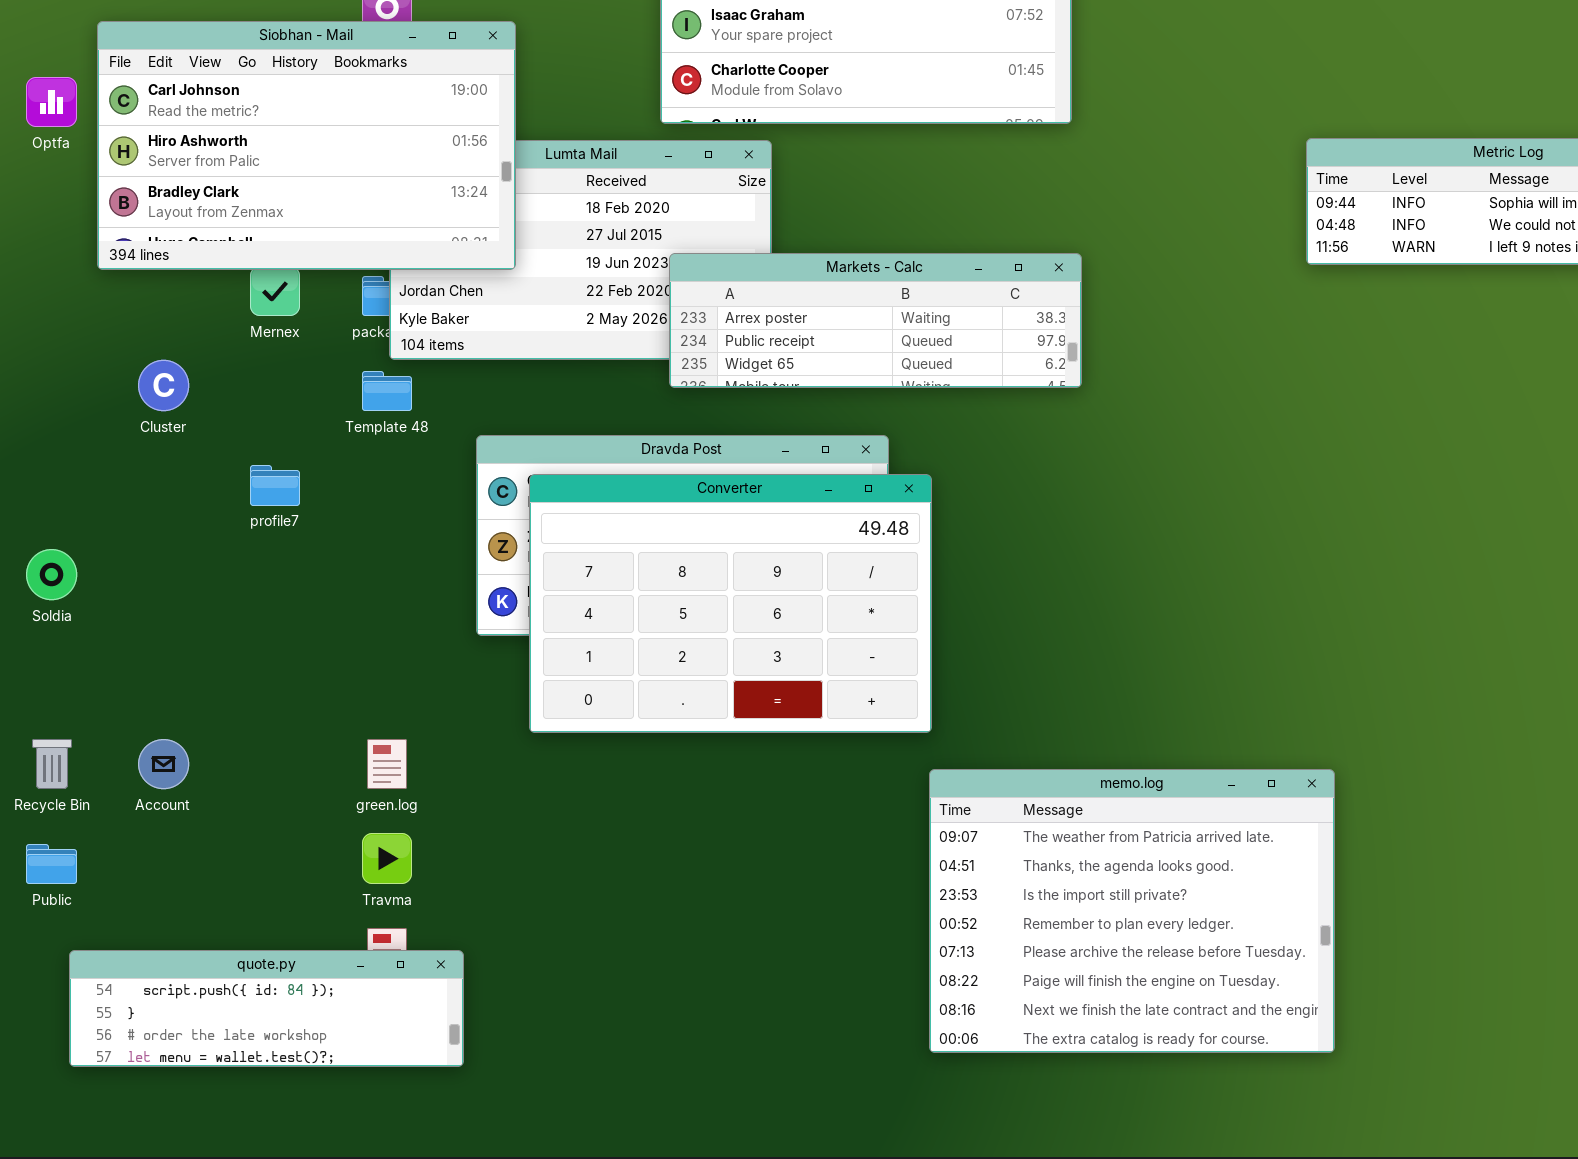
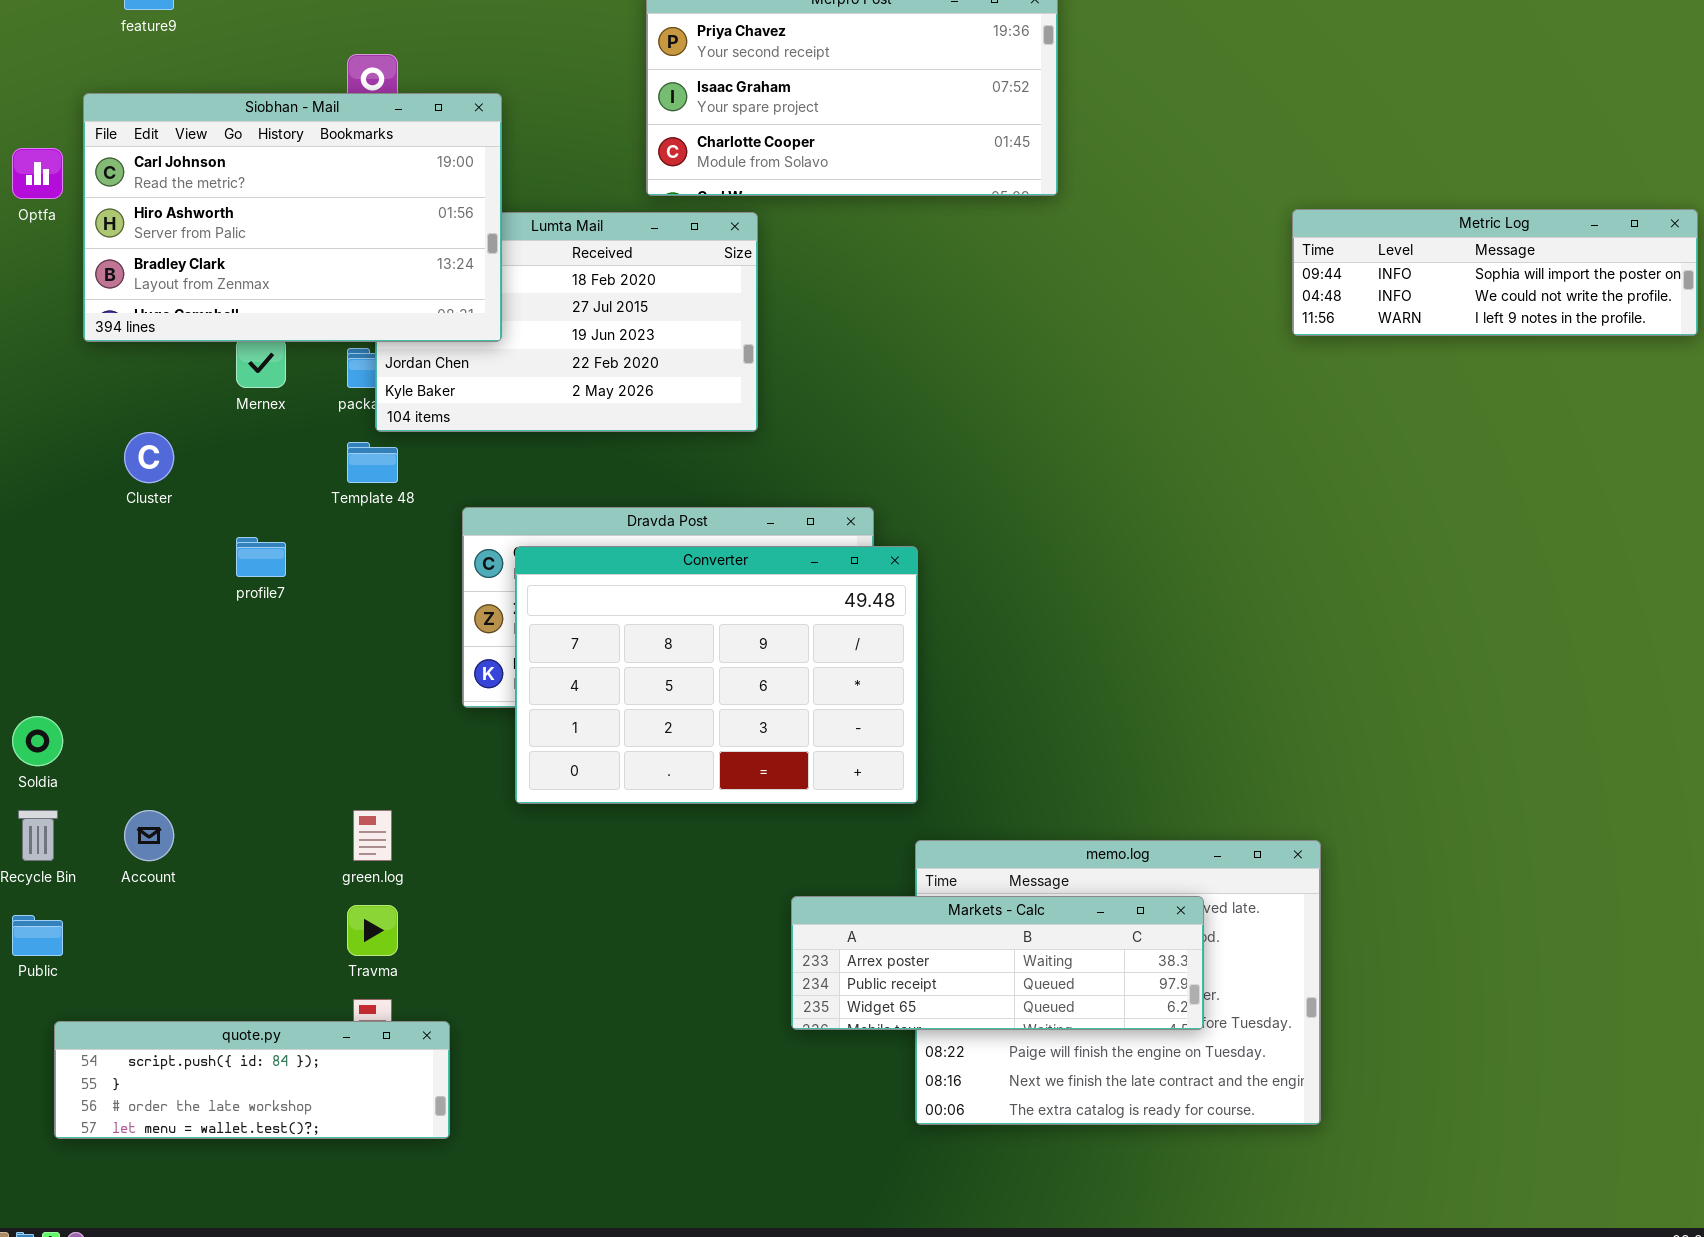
Markets - Calc: [669,253,1082,388] -> [791,896,1204,1030], moved
Soldia: [26,549,77,600] -> [12,716,63,766], moved

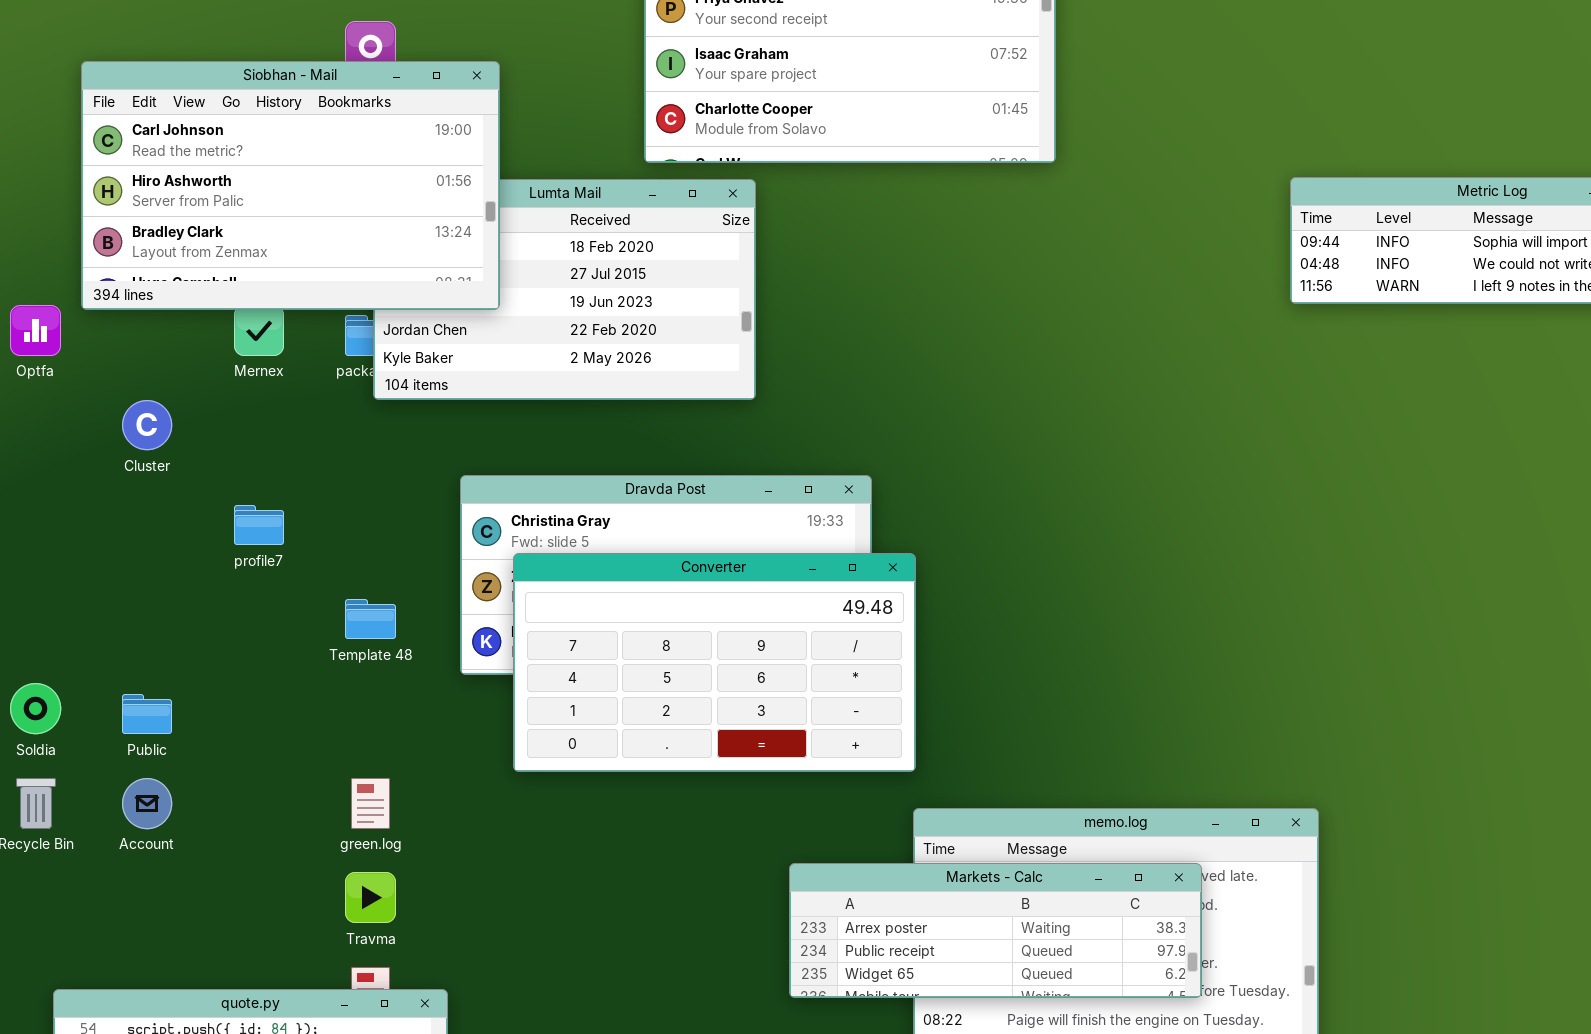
Optfa: [12,148,63,199] -> [10,305,61,356], moved
Template 48: [347,442,398,483] -> [345,599,396,639], moved
Converter: [515,546,918,804] -> [513,553,916,772], resized
Public: [12,915,63,956] -> [122,694,172,734], moved

